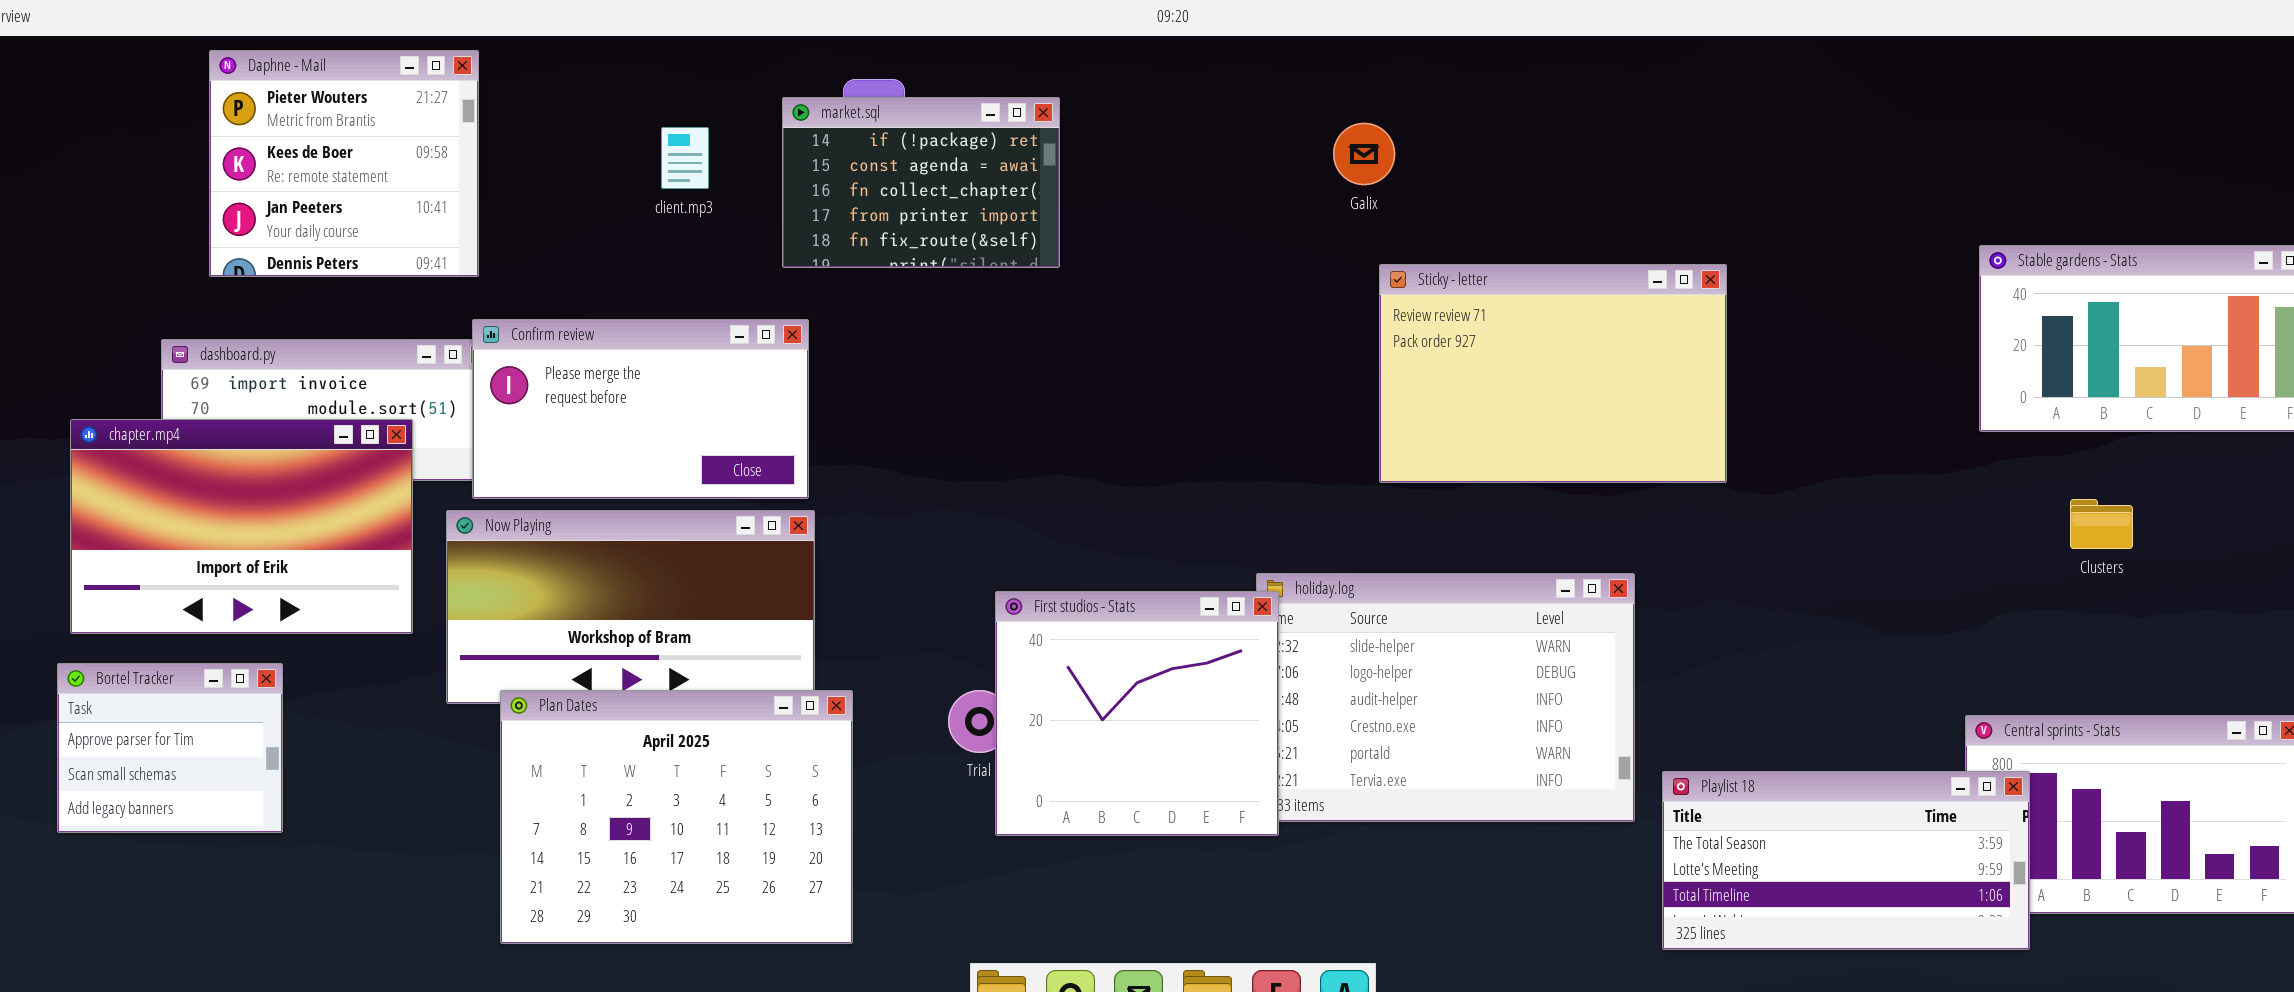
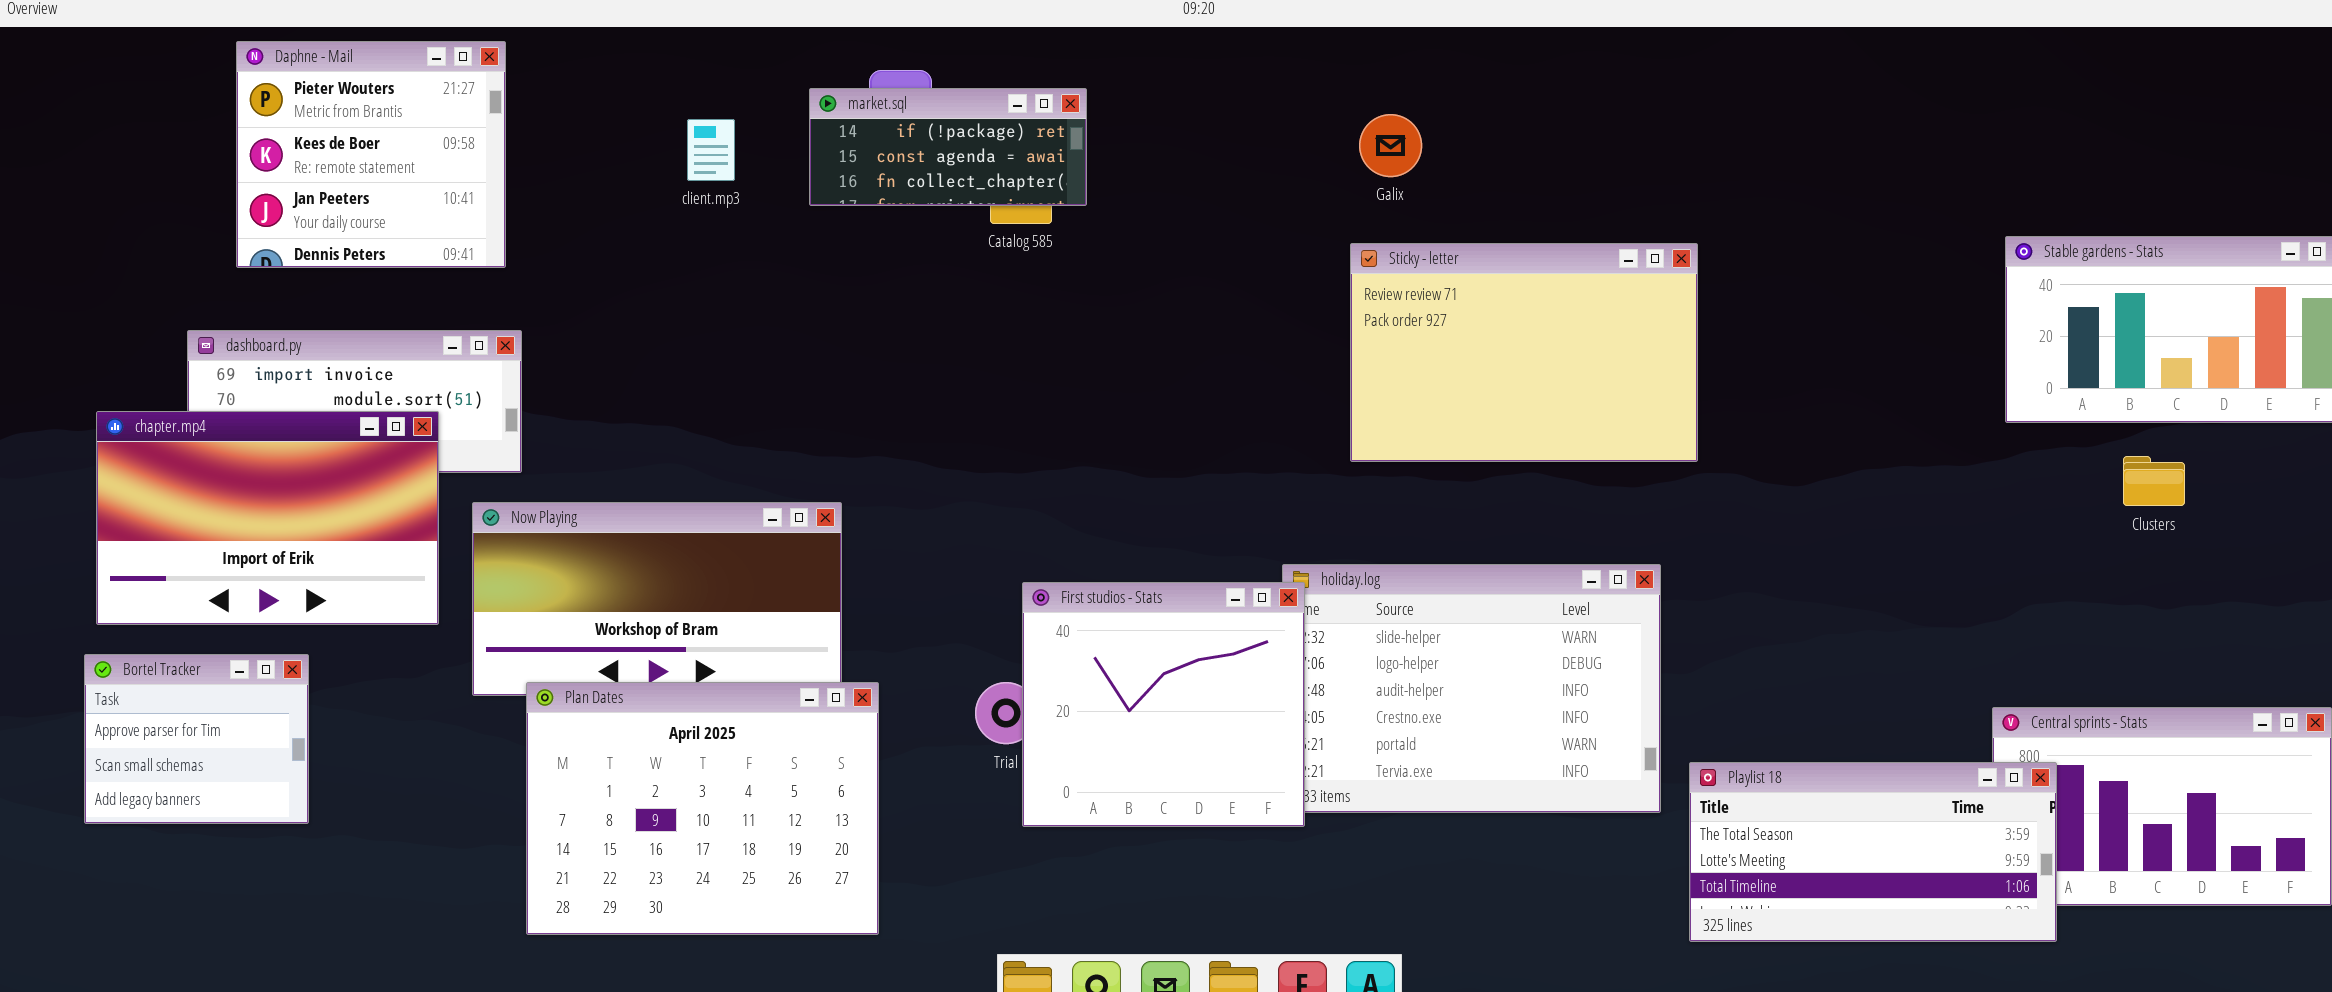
market.sql: [782,97,1060,268] -> [809,88,1087,206], resized
Sticky - letter: [1379,264,1727,483] -> [1350,243,1698,462], moved
Confirm review: [472,319,809,499] -> none, closed
Clusters: [2070,499,2133,549] -> [2123,456,2185,506], moved

